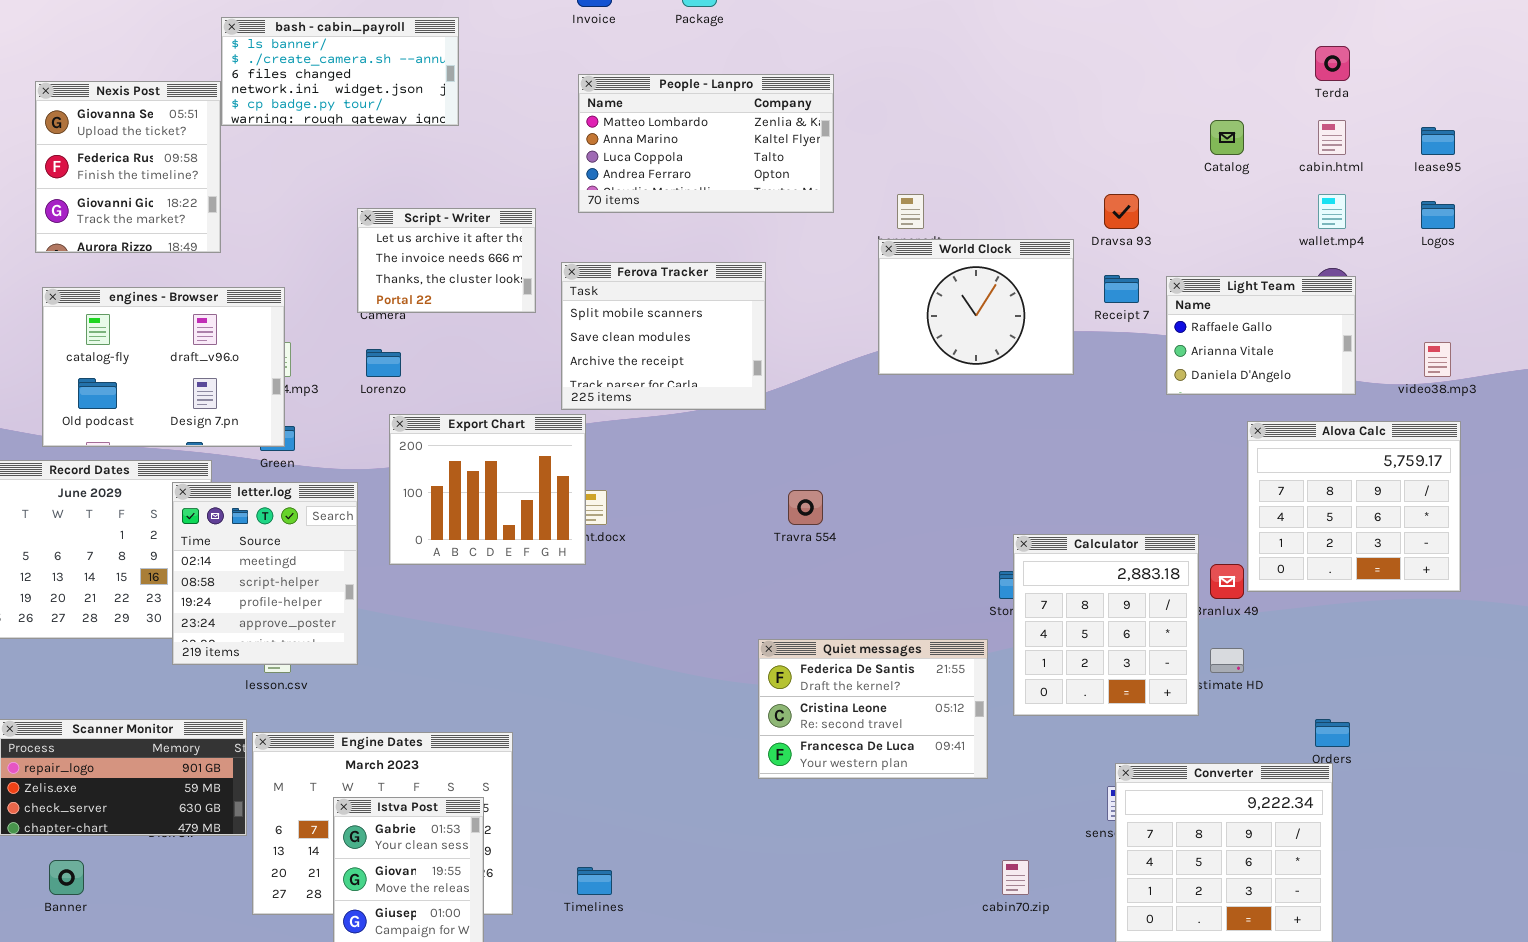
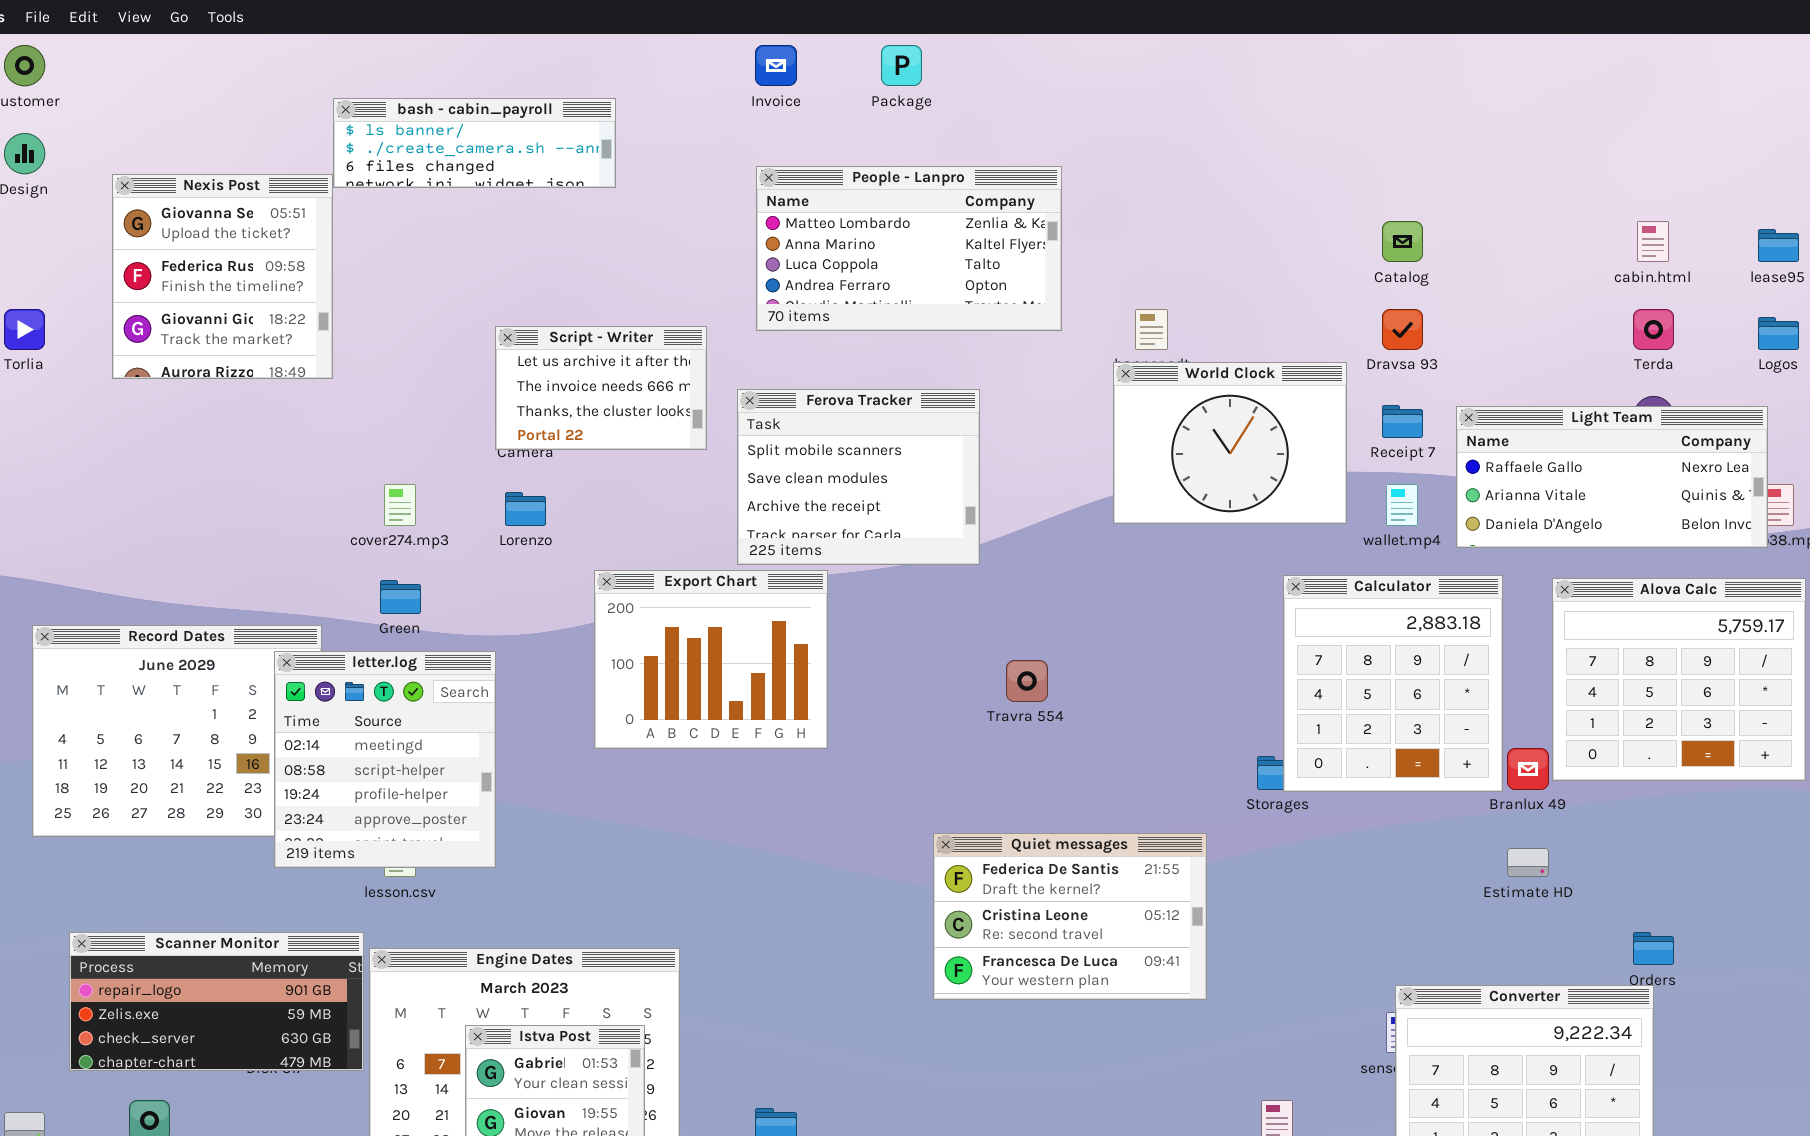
bash - cabin_payroll: [221,17,459,126] -> [333,98,616,188], resized
Terda: [1315,46,1350,81] -> [1633,309,1674,350], moved
Catalog: [1210,120,1244,155] -> [1382,221,1423,262], moved
wallet.mp4: [1318,194,1346,229] -> [1386,484,1418,526], moved
Light Team: [1166,276,1356,395] -> [1456,406,1768,548], resized
engines - Browser: [42,287,285,447] -> none, closed
Export Chart: [389,414,586,565] -> [594,570,828,749], moved
Calculator: [1013,534,1199,716] -> [1283,575,1503,792], moved
Quiet messages: [758,639,988,779] -> [933,833,1207,1000], moved

